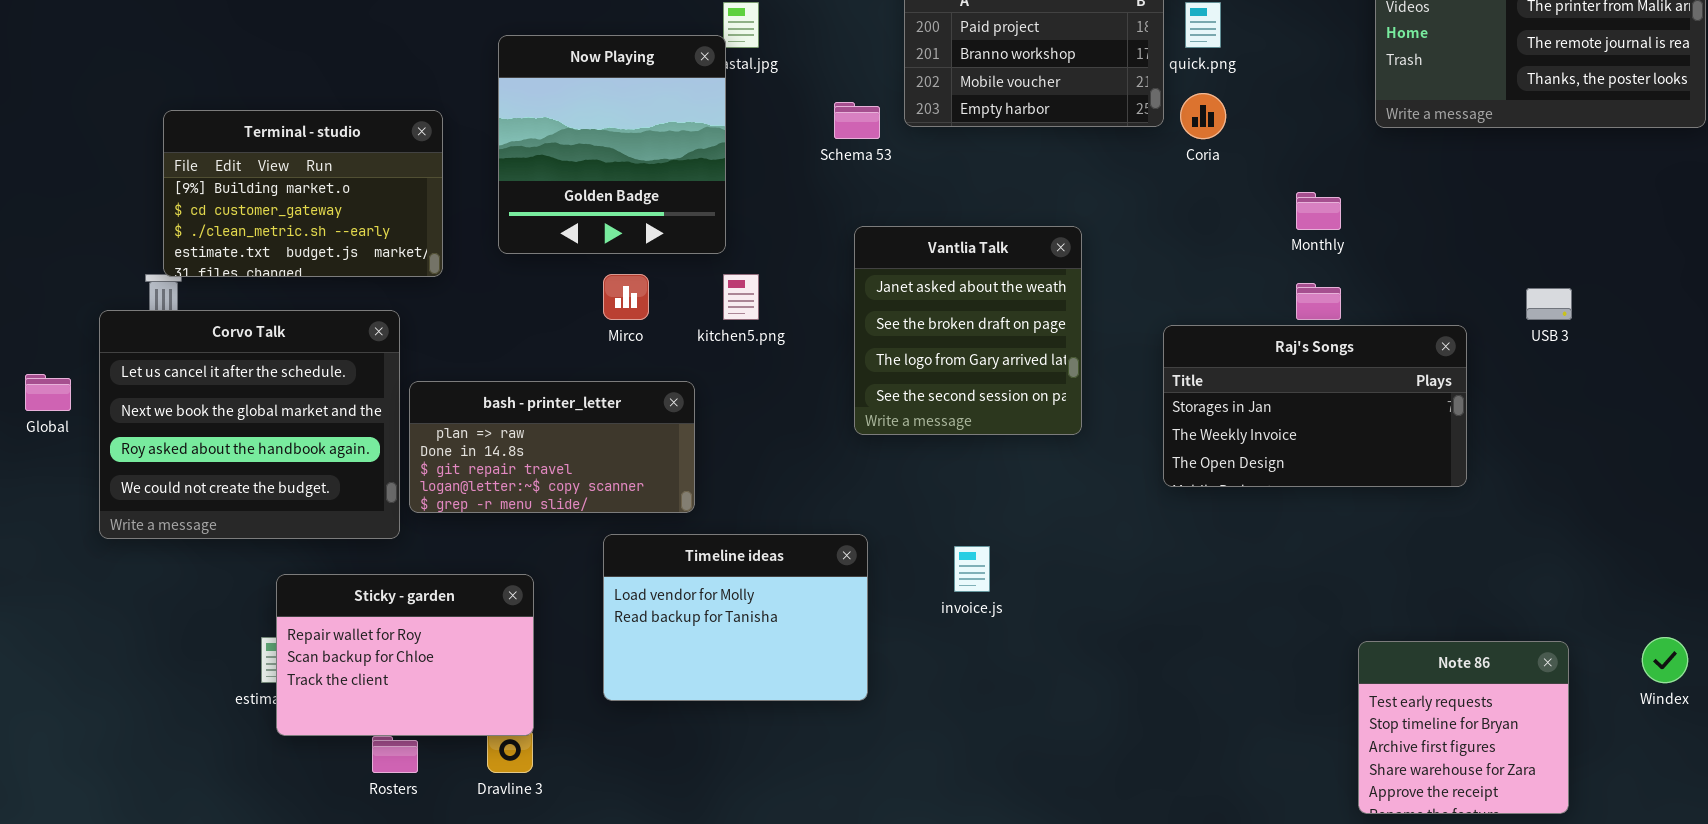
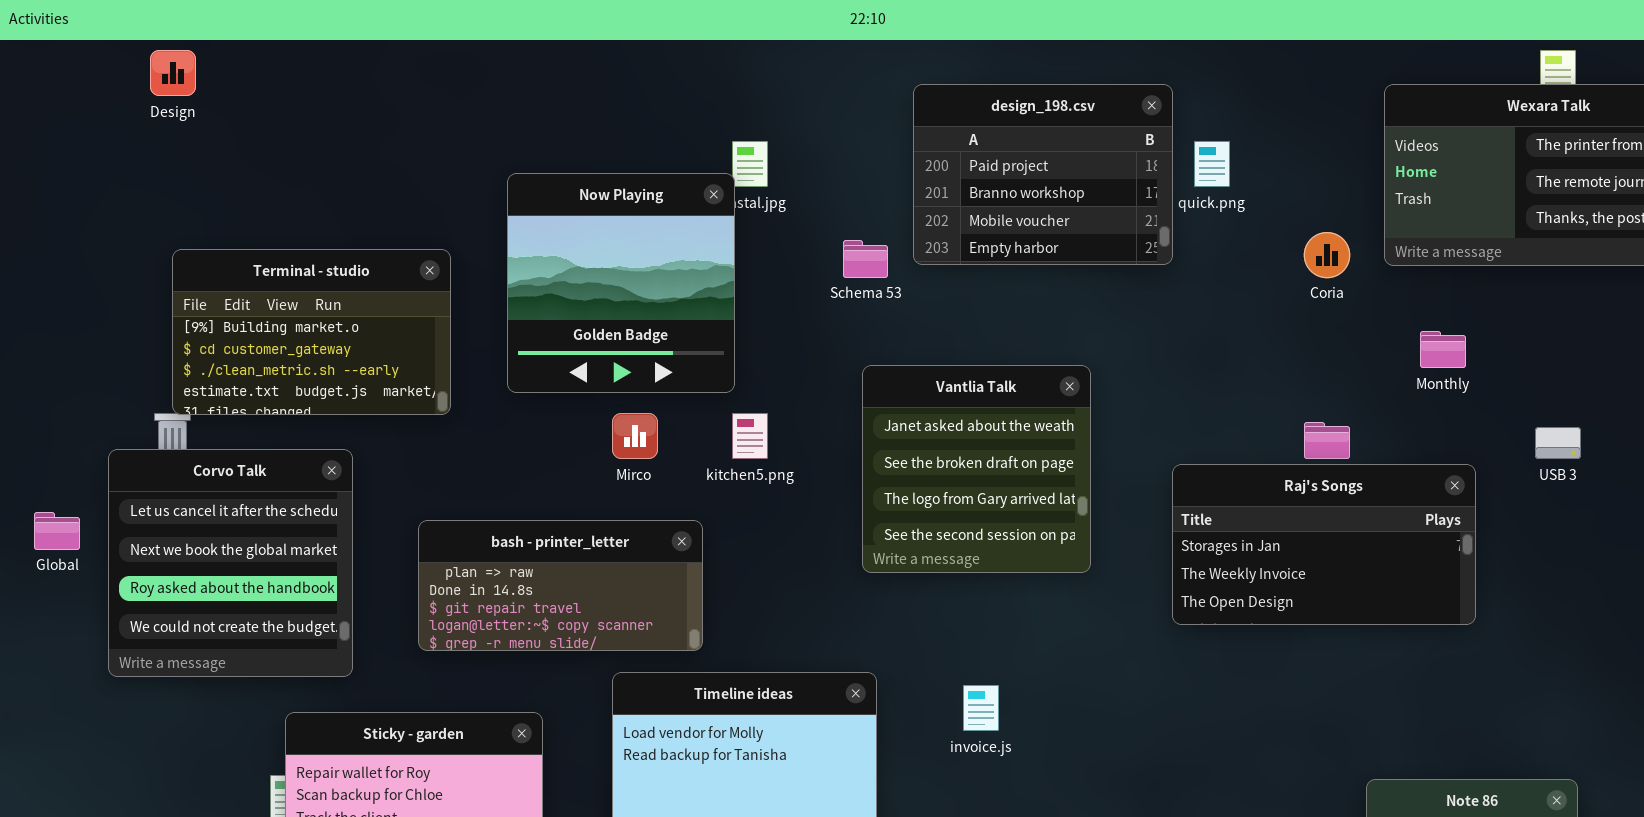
Coria: [1180,93,1226,139] -> [1304,232,1350,278], moved
Monthly: [1296,192,1341,230] -> [1420,331,1466,368], moved
Corvo Talk: [99,310,400,539] -> [108,449,353,677], resized

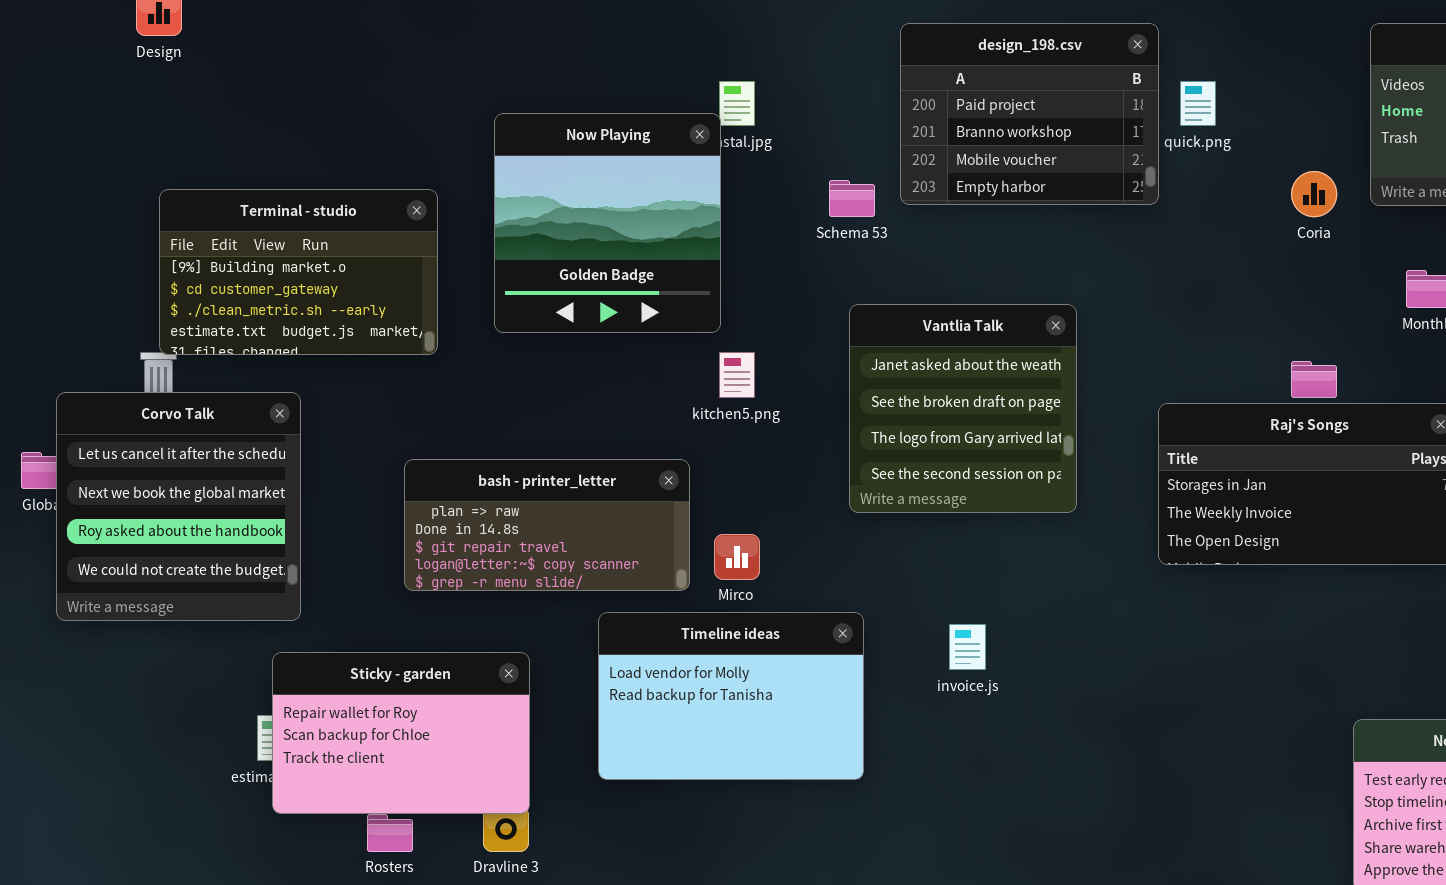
Mirco: [612,413,658,459] -> [714,534,760,580], moved
Corvo Talk: [108,449,353,677] -> [56,392,301,621], moved

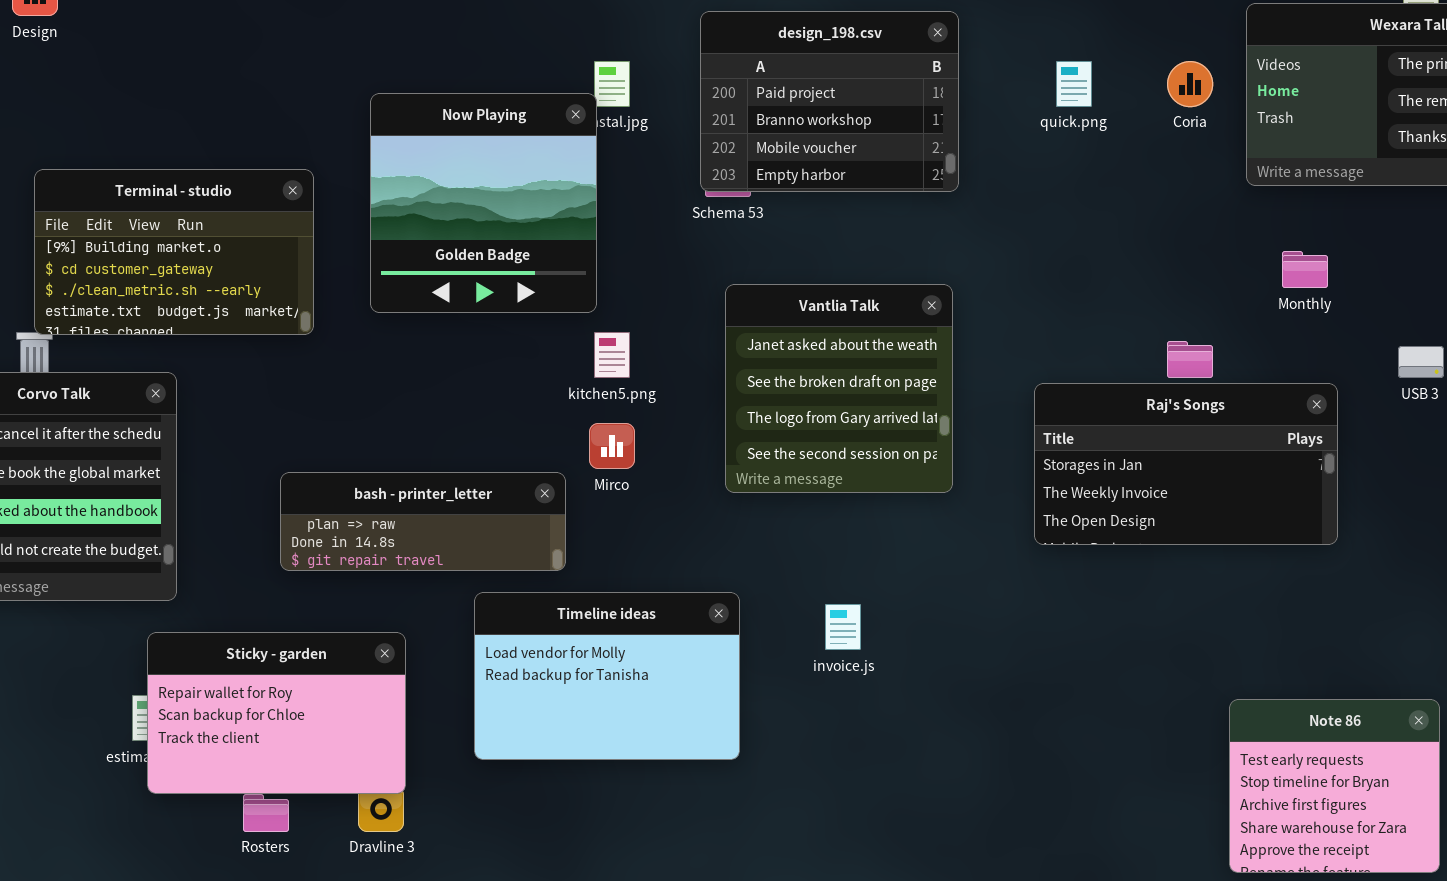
design_198.csv: [900,23,1159,205] -> [700,11,959,192], moved
Coria: [1291,171,1337,217] -> [1167,61,1213,107], moved
bash - printer_letter: [404,459,690,591] -> [280,472,566,571], resized
Mirco: [714,534,760,580] -> [589,423,635,469], moved

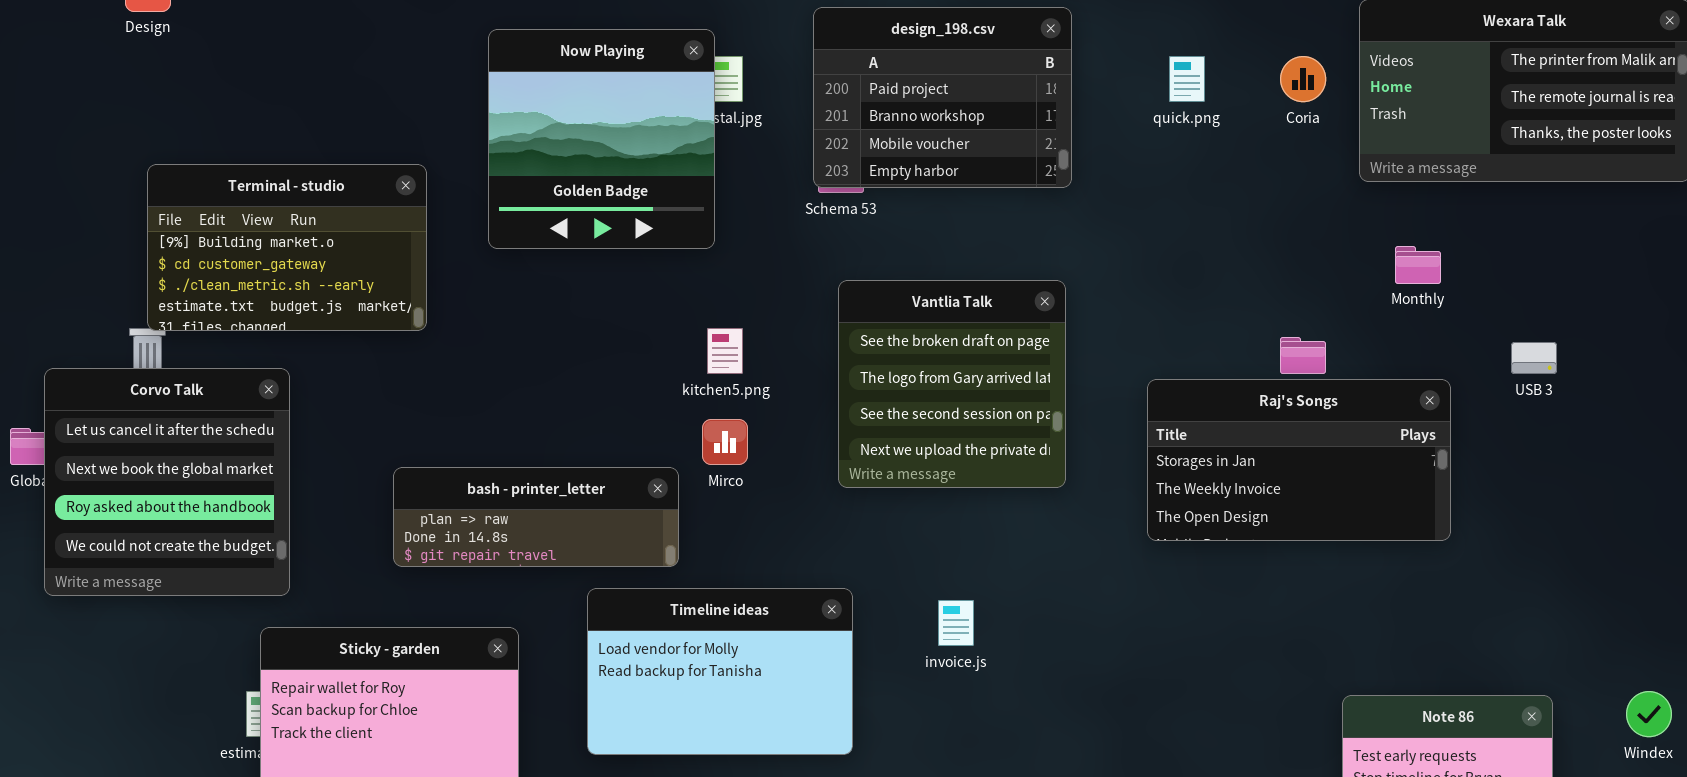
Now Playing: [370,93,597,313] -> [488,29,715,249], moved
Vantlia Talk: [725,284,953,493] -> [838,280,1066,488], scrolled down 1 row

